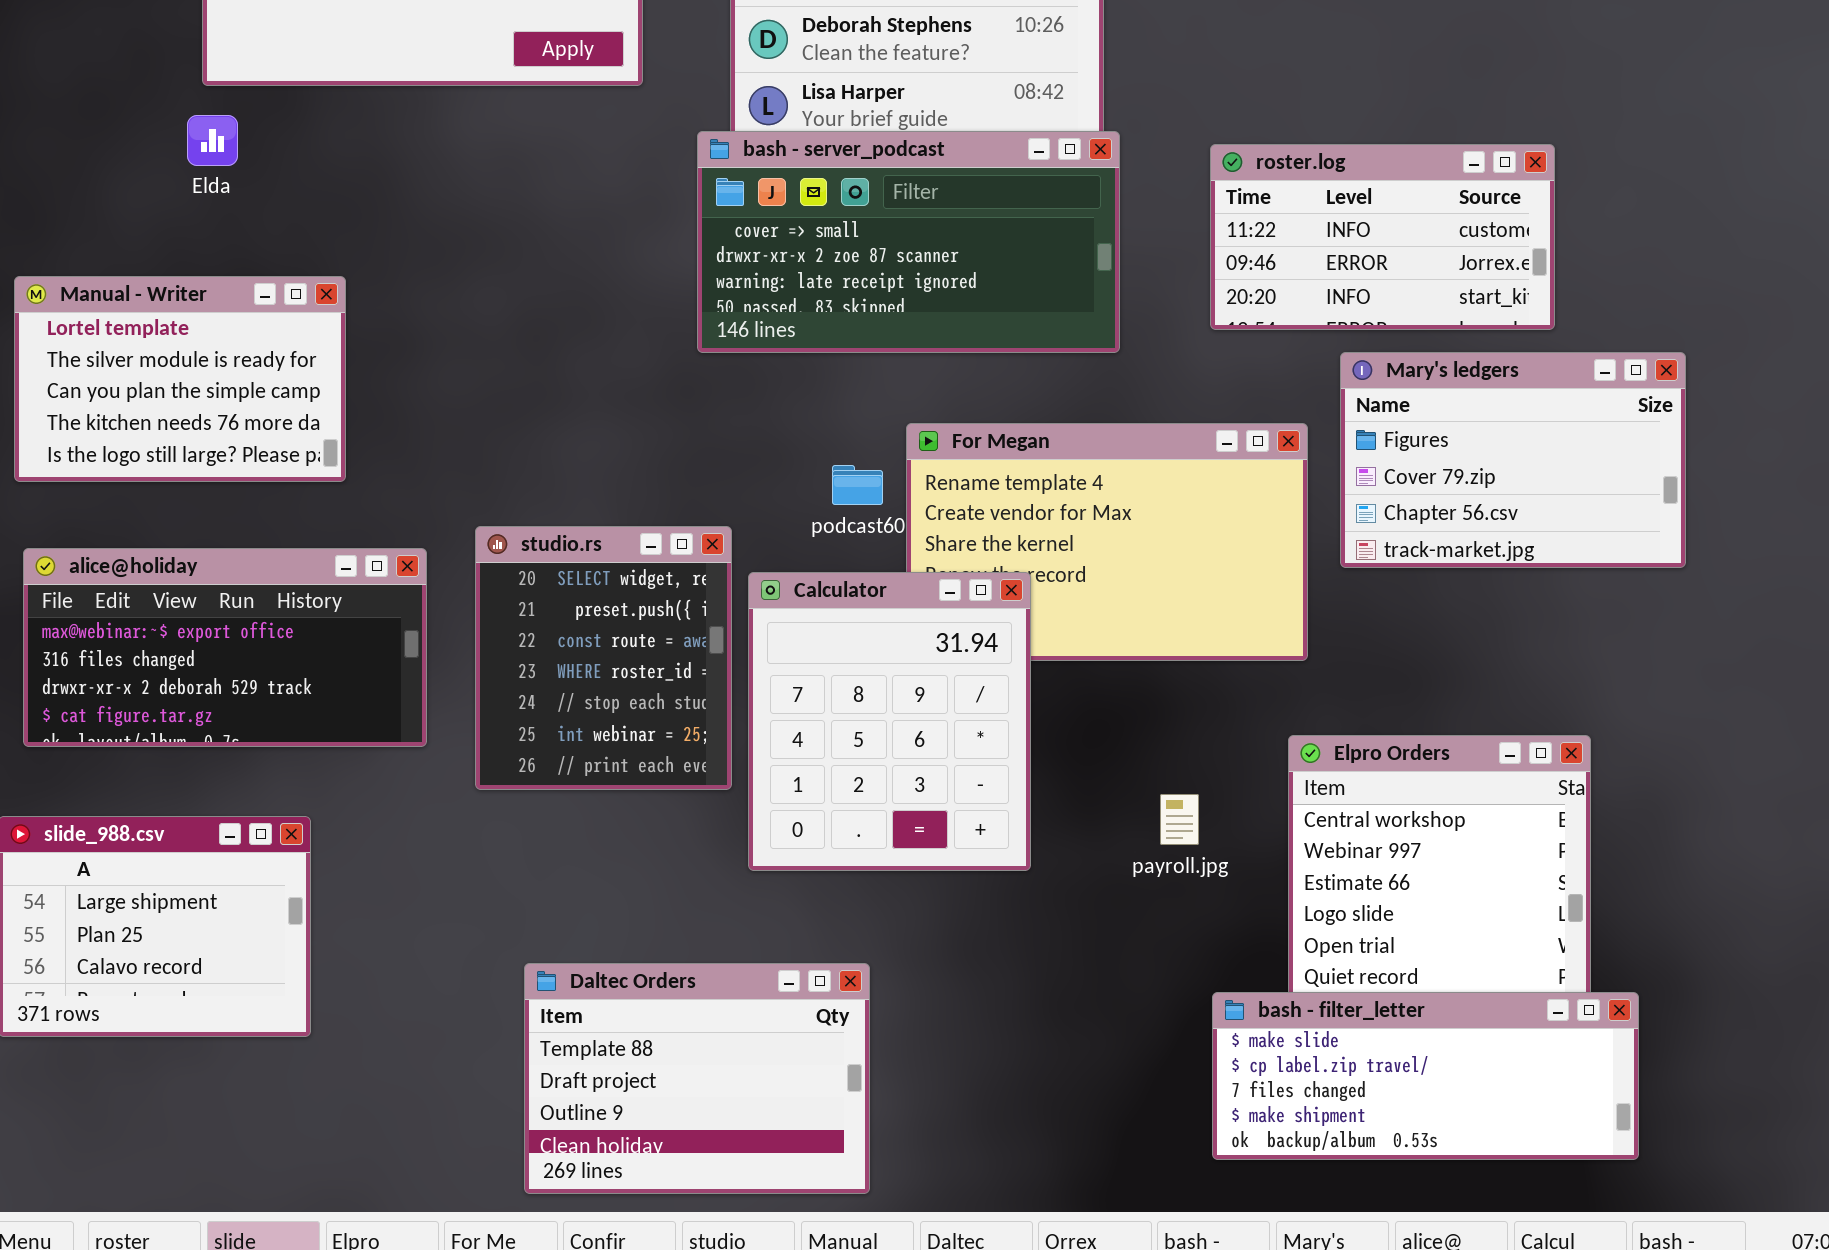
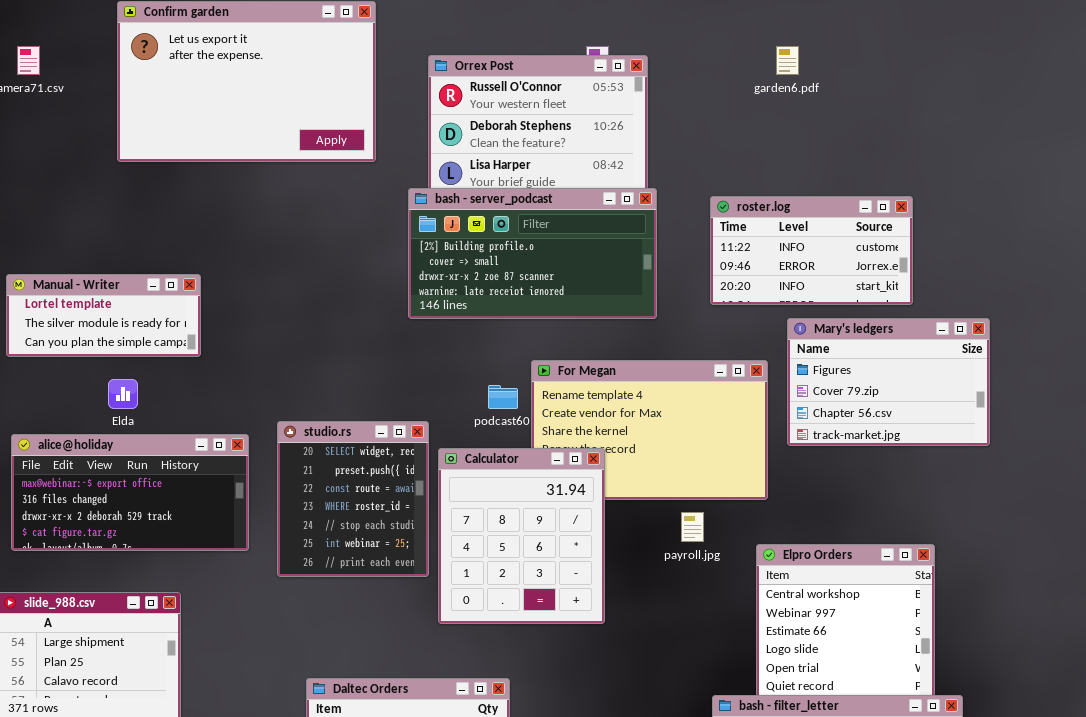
Elda: [187,115,238,166] -> [108,379,138,409], moved
bash - server_podcast: [697,131,1120,353] -> [408,188,657,319], scrolled up 1 row
Manual - Writer: [14,276,346,482] -> [6,274,201,357], resized
payroll.jpg: [1160,794,1199,845] -> [681,512,704,542], moved

